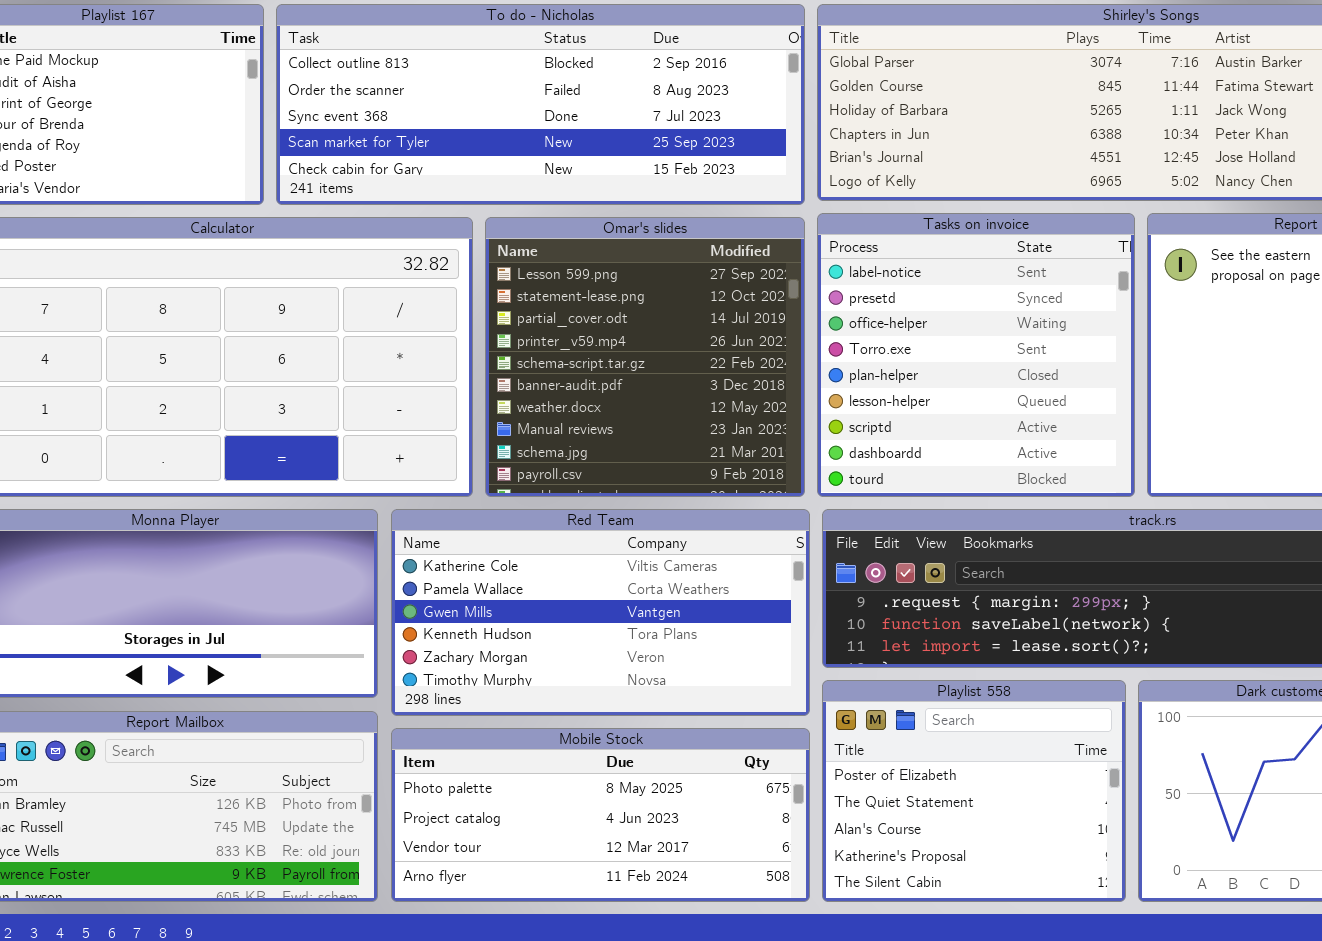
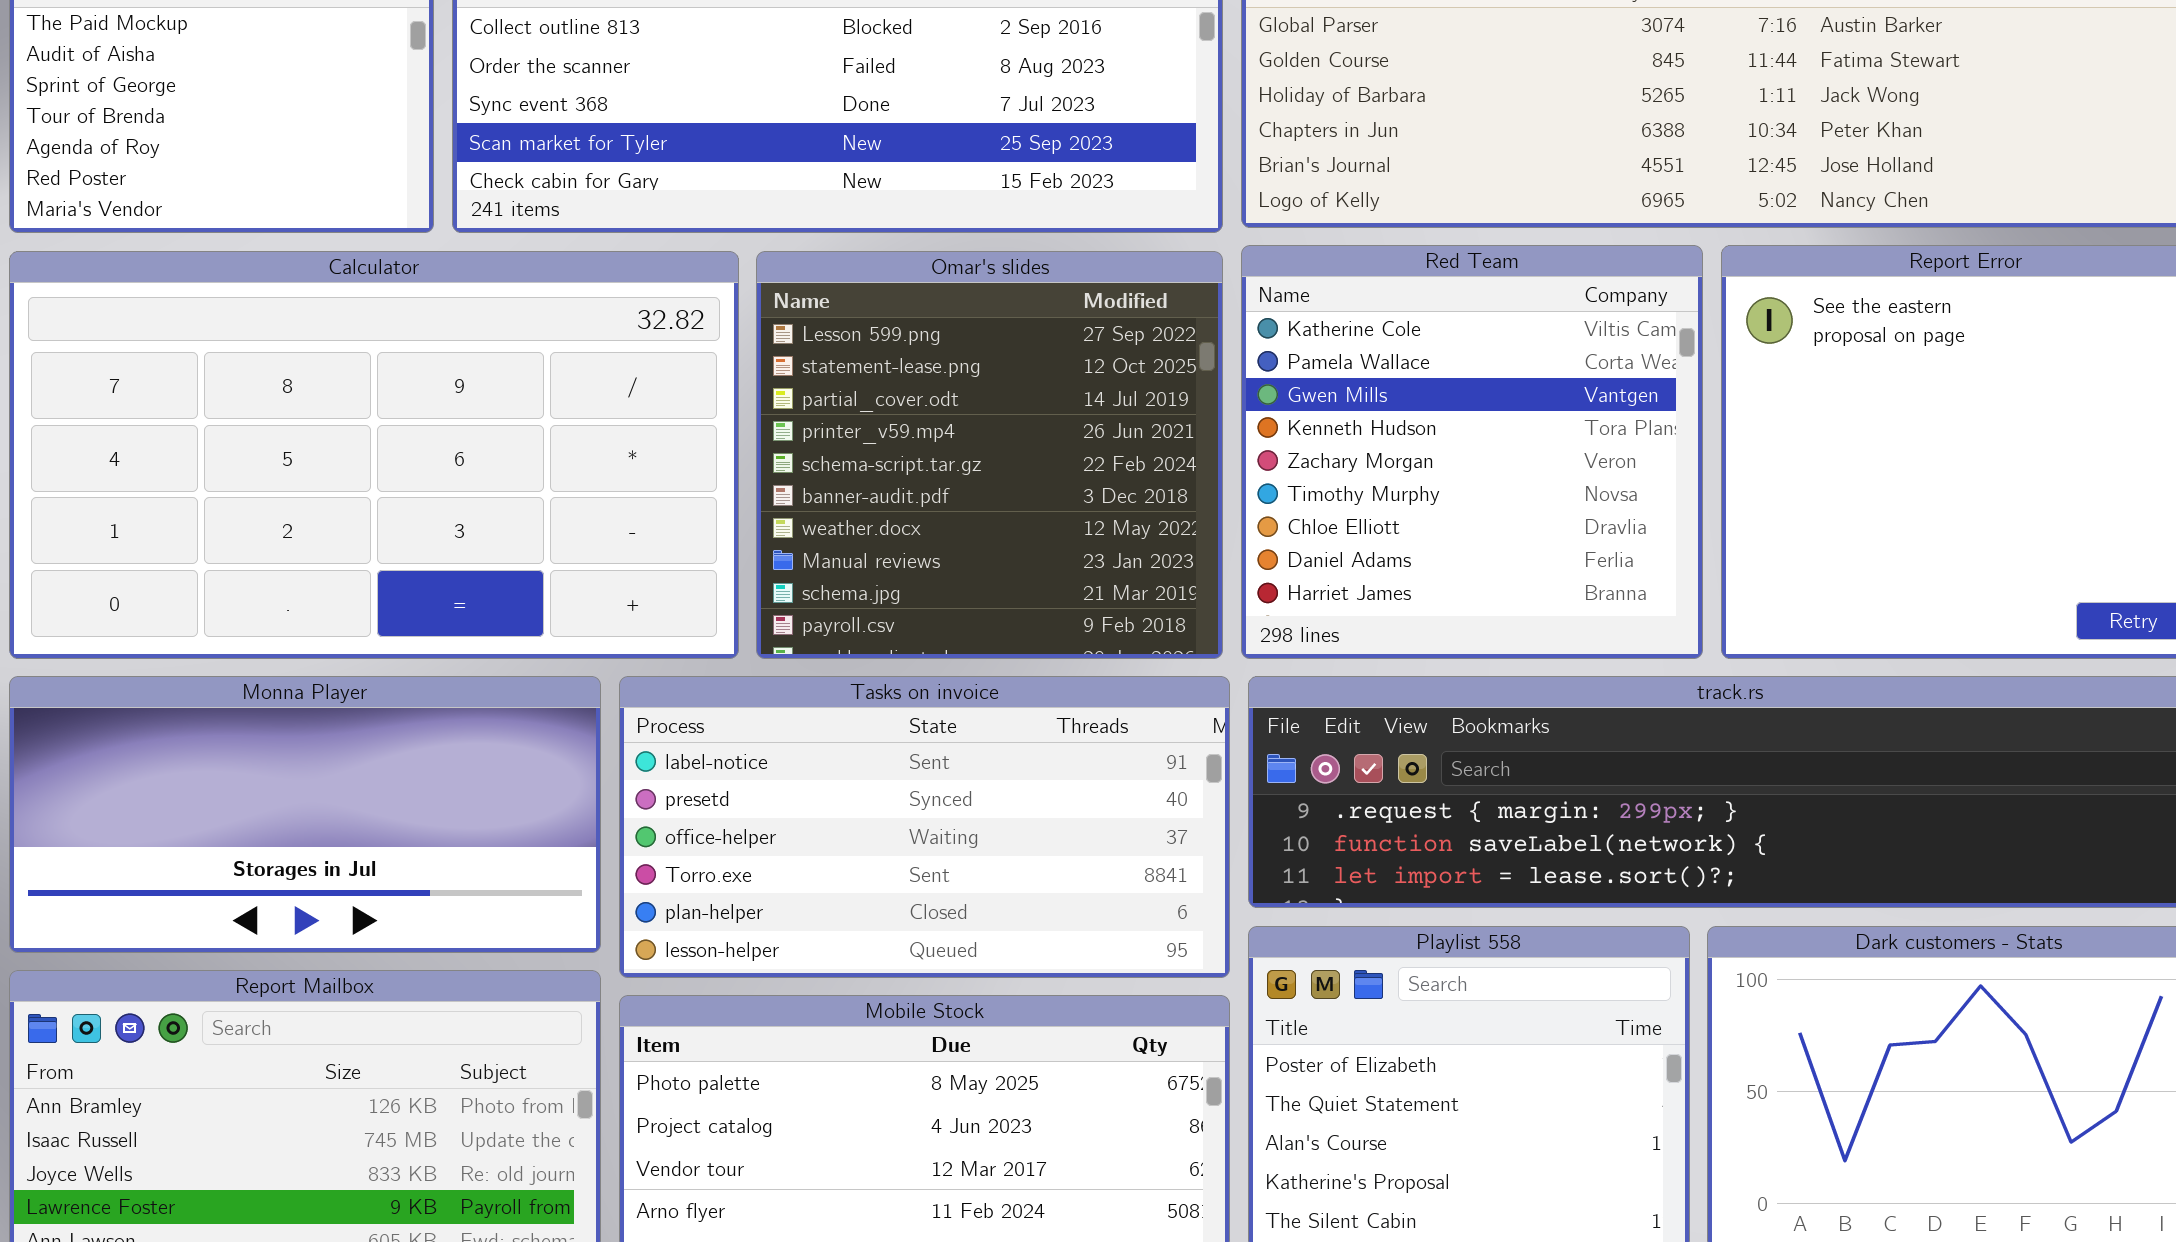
Tasks on invoice: [817,213,1135,497] -> [619,676,1230,978], moved, resized
Red Team: [391,509,810,716] -> [1241,245,1703,659], moved, resized

